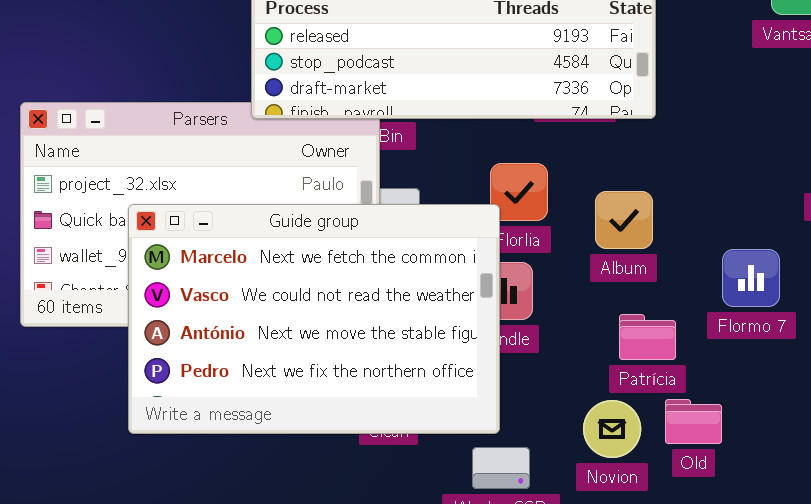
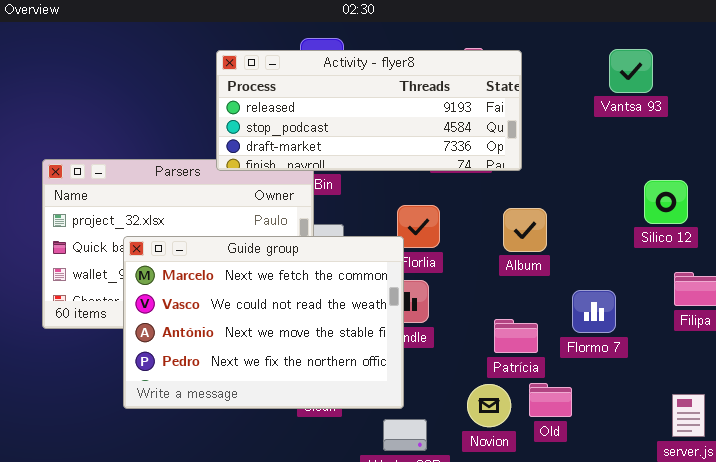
Album: [595,191,653,249] -> [503,208,547,252], moved
Flormo 7: [722,249,780,307] -> [572,290,616,333], moved

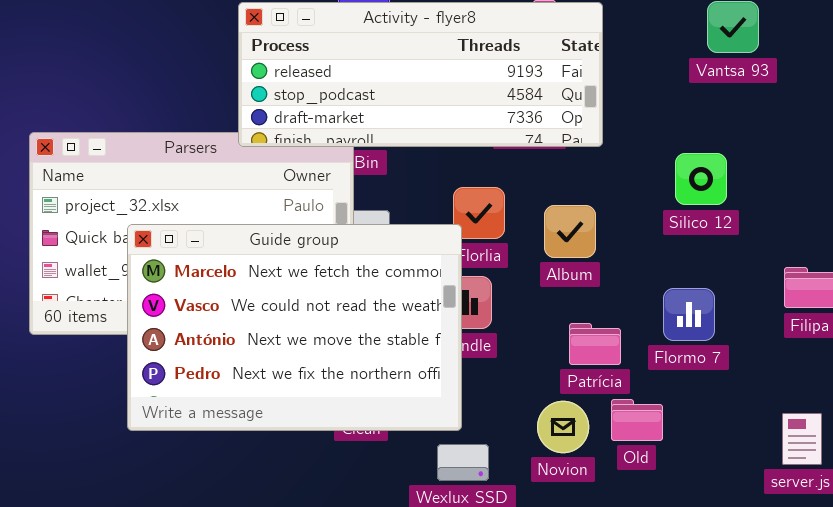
Silico 12: [644,180,688,224] -> [675,153,727,205], moved
Album: [503,208,547,252] -> [544,205,596,258], moved

